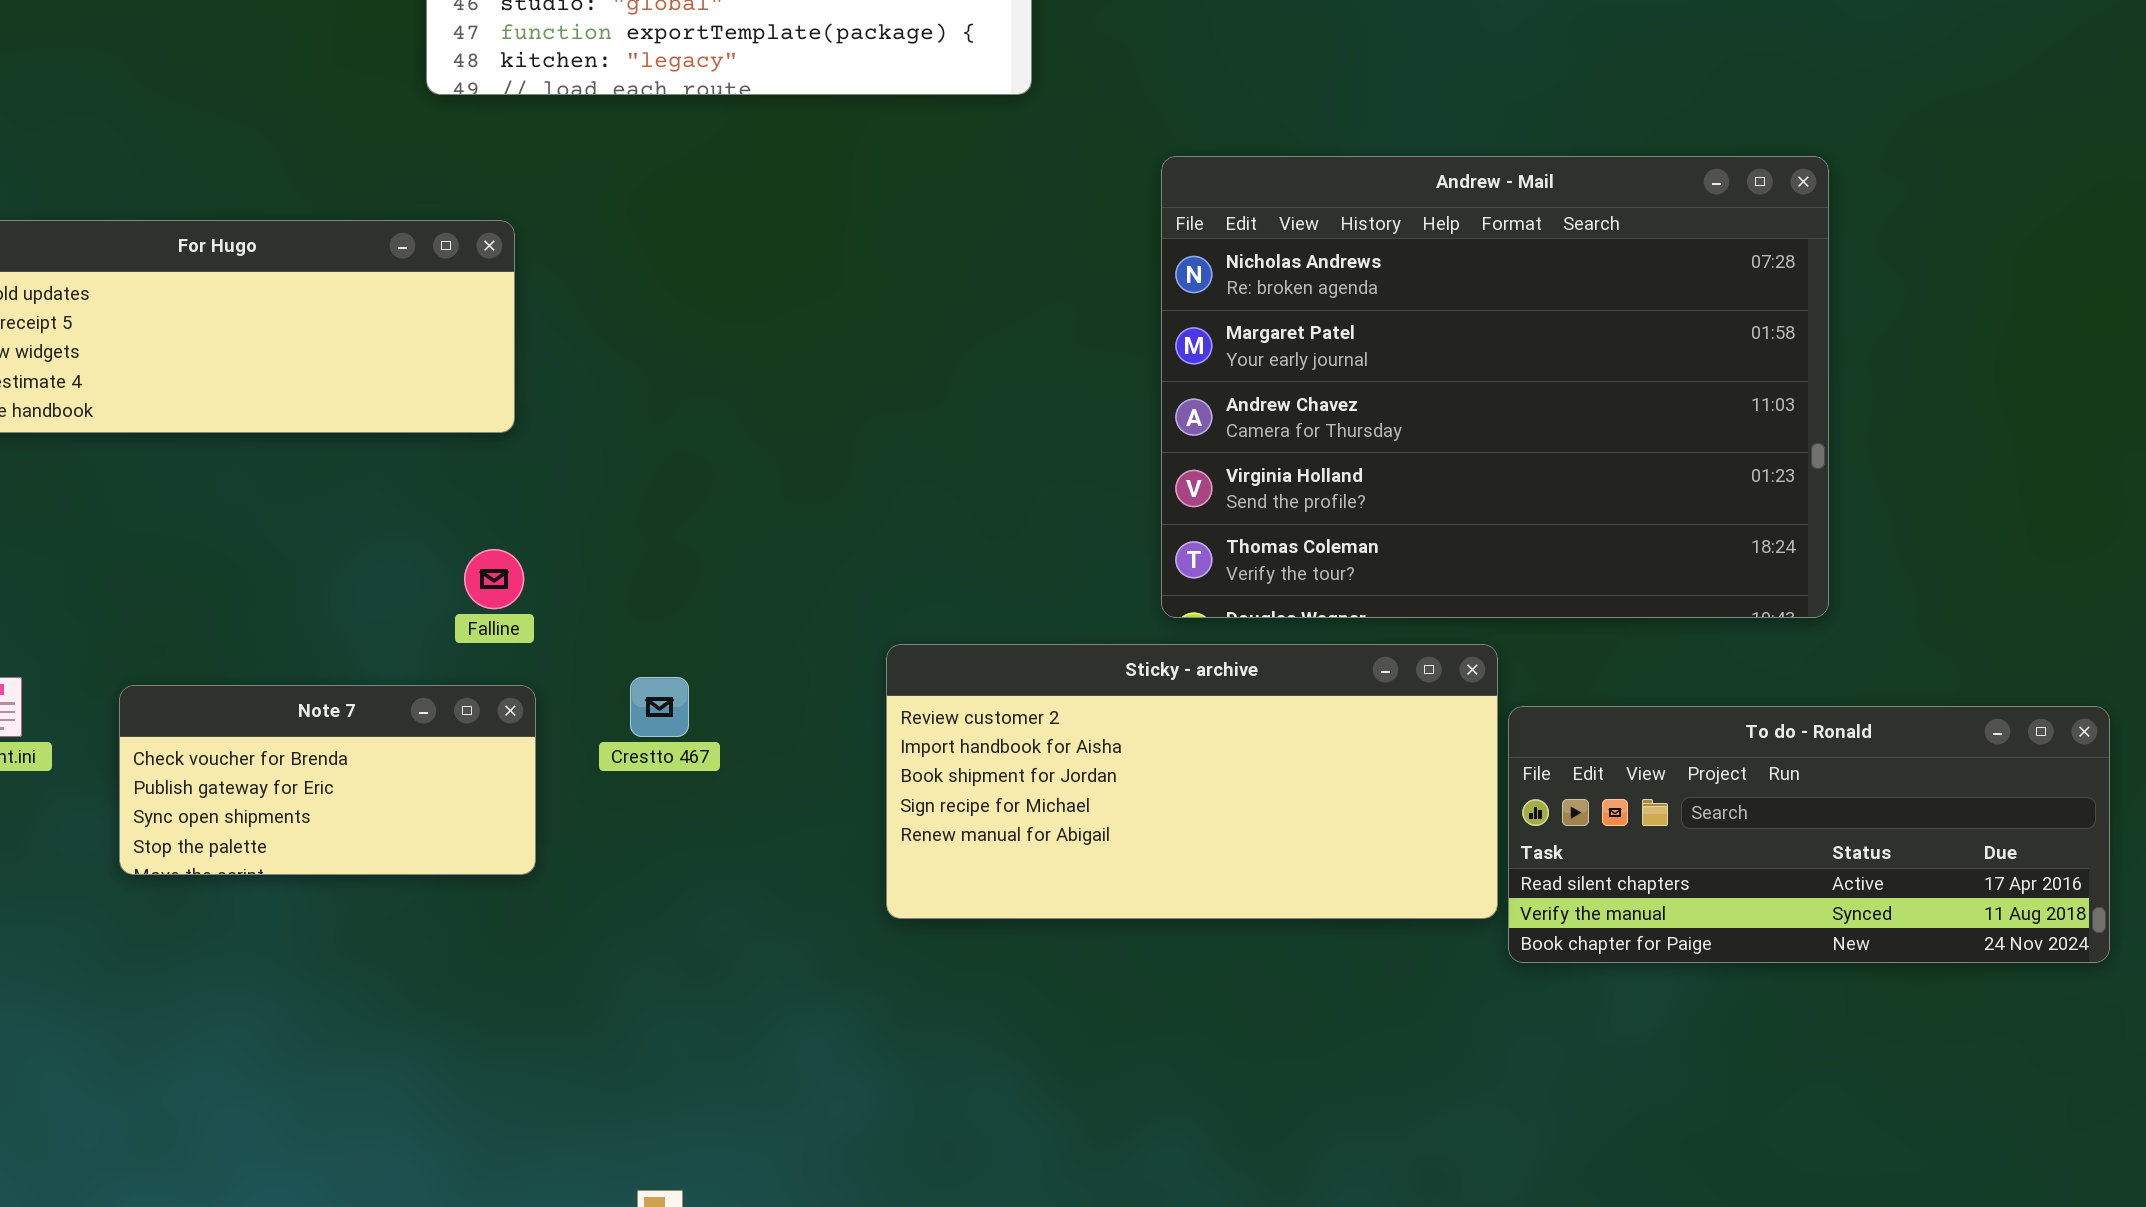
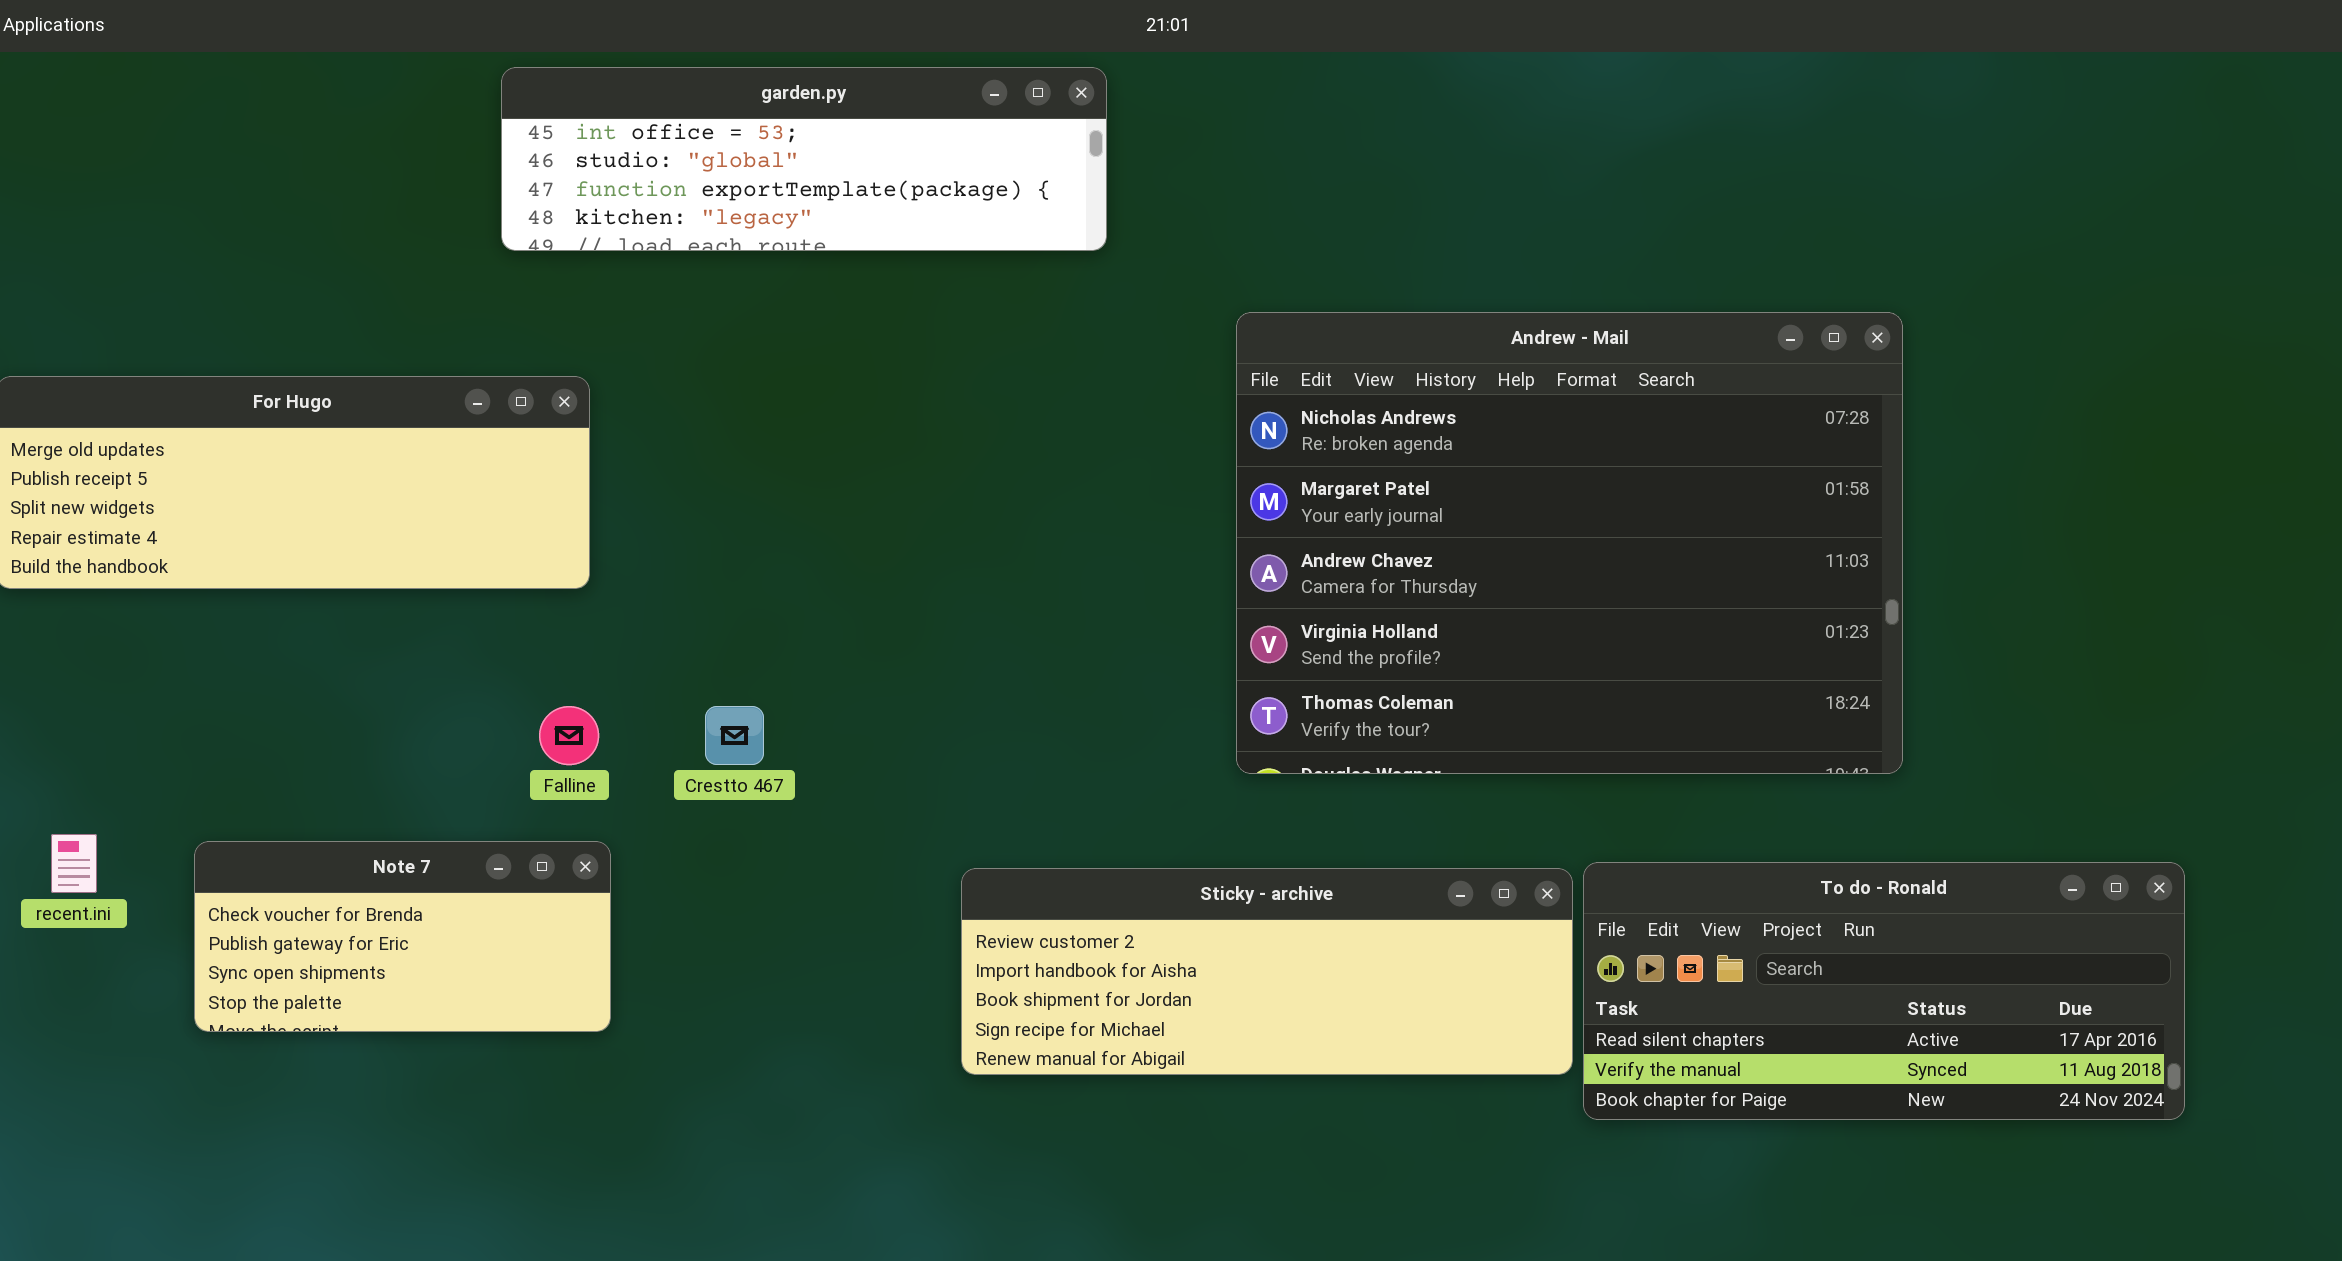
Sticky - archive: [886,644,1498,919] -> [961,868,1573,1075], resized
Crestto 467: [630,677,689,737] -> [705,706,764,765], moved

